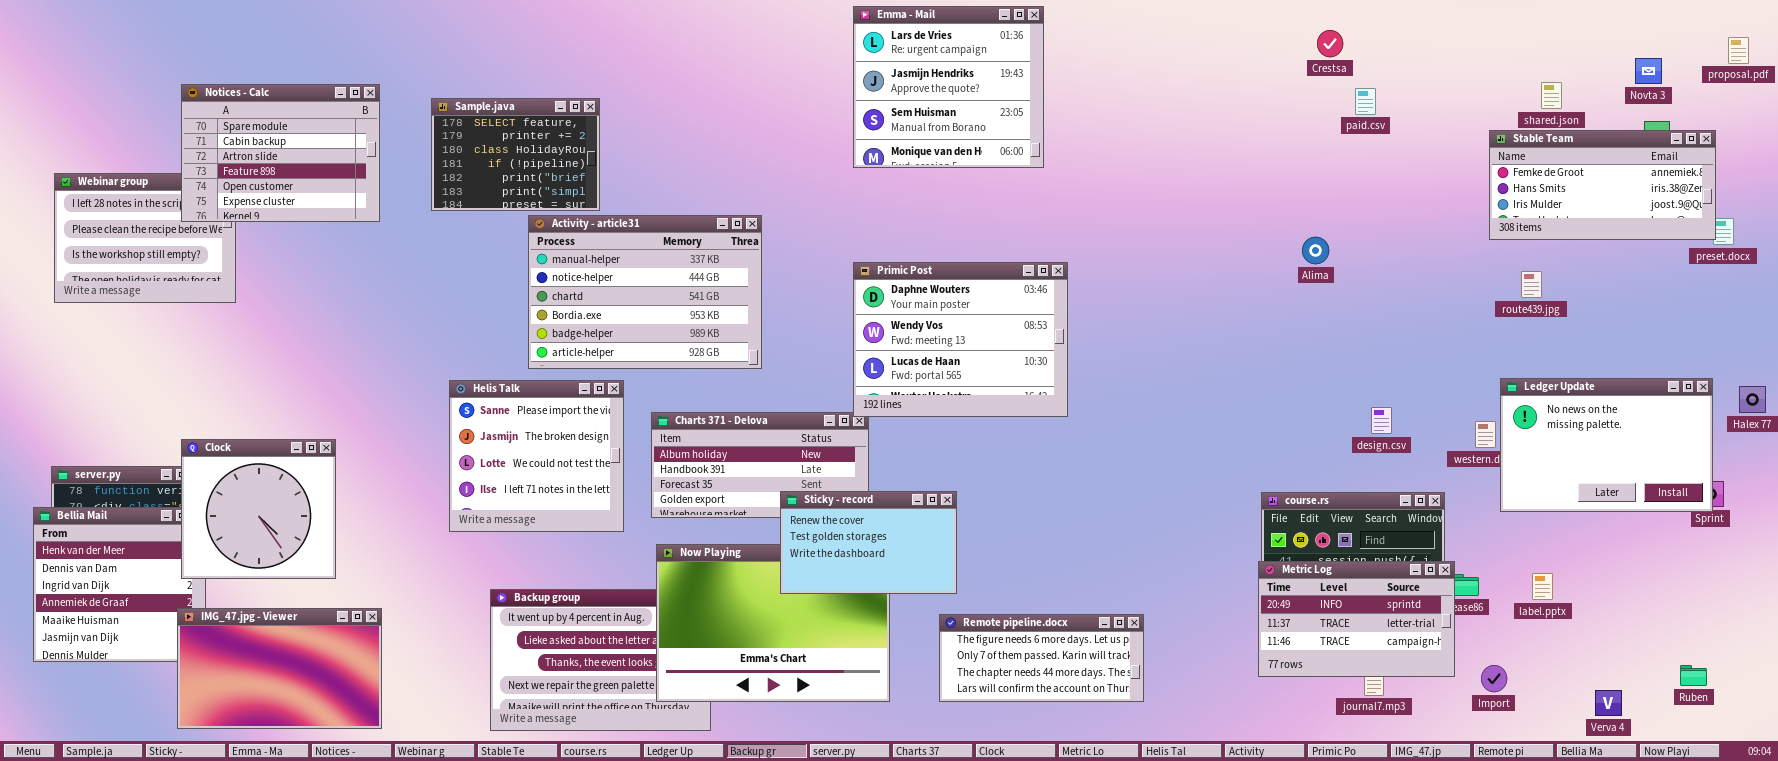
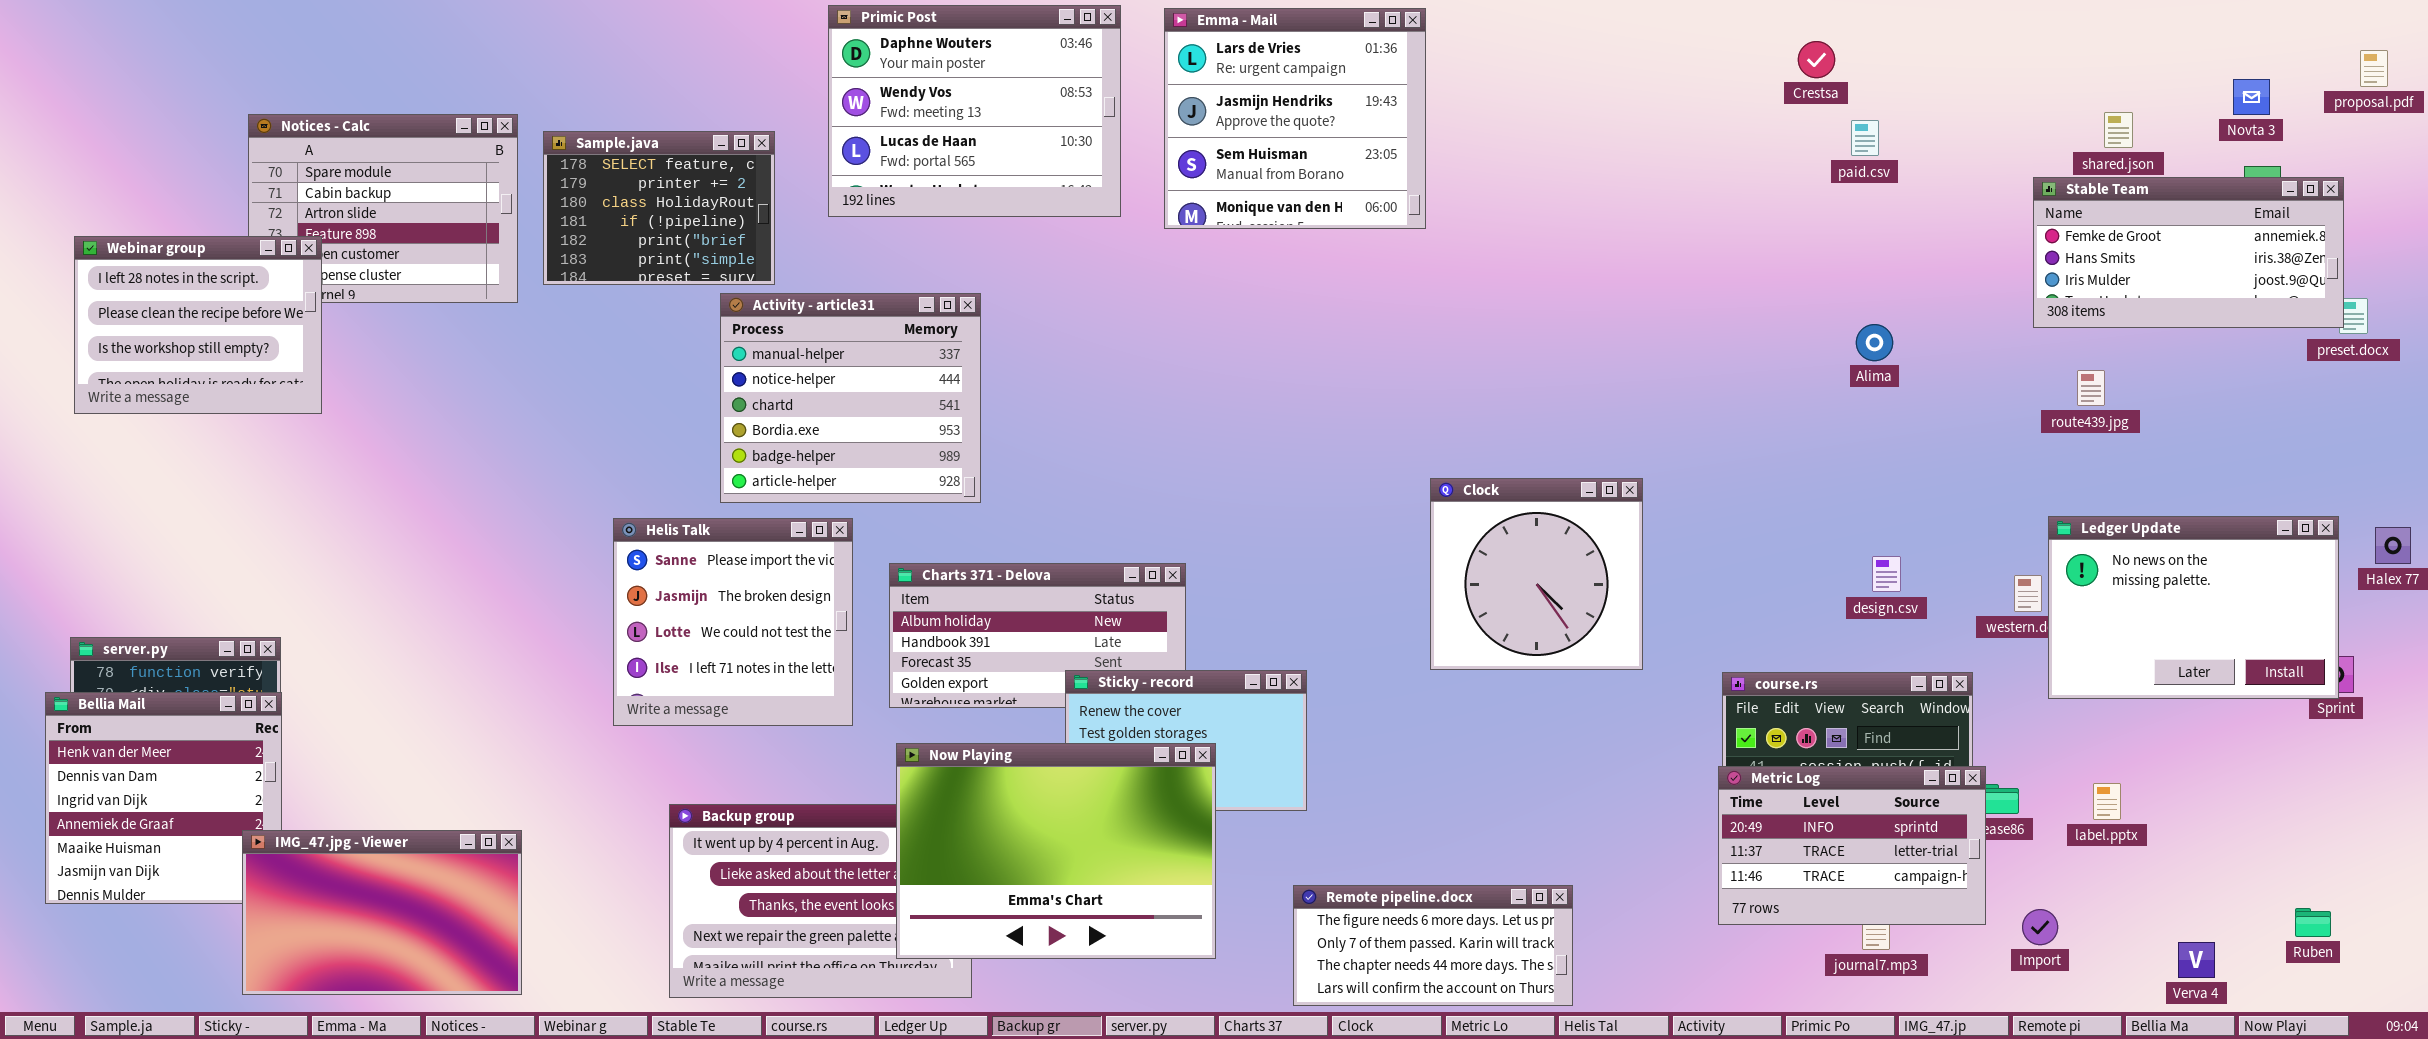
Sample.java: [431,98,600,211] -> [543,131,775,285], moved
Webinar group: [54,173,236,303] -> [74,236,322,414], raised
Activity - article31: [528,215,762,369] -> [720,293,981,503], resized
Alima: [1302,237,1329,264] -> [1856,324,1893,361], moved
Primic Post: [853,262,1068,417] -> [828,5,1121,217], moved
Clock: [181,439,336,579] -> [1430,478,1643,670], moved
Now Playing: [656,544,890,702] -> [896,743,1216,959], raised
Remote pipeline.docx: [939,614,1144,702] -> [1293,885,1573,1006], moved

